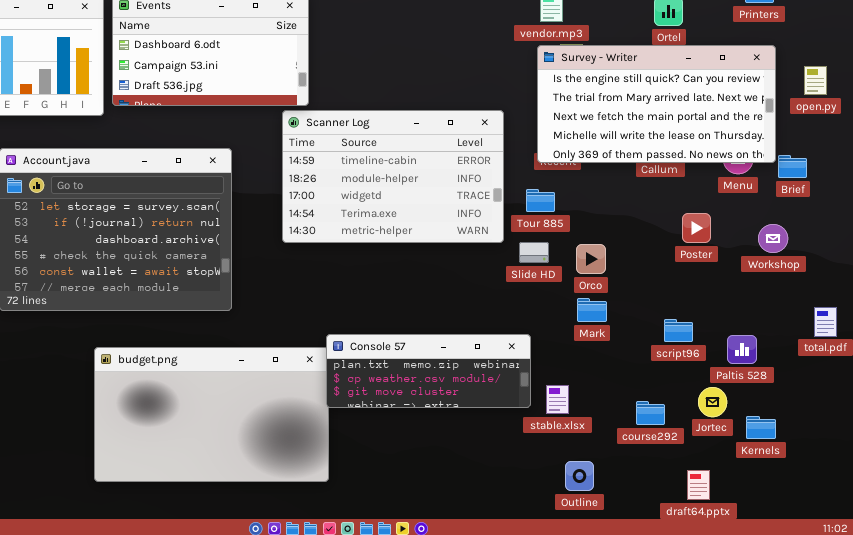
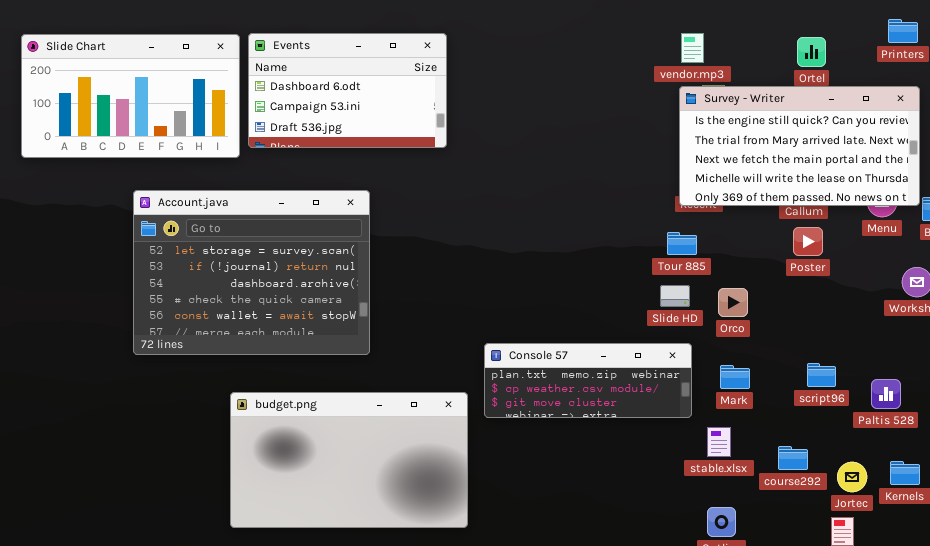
Scanner Log: [282,110,504,243] -> none, closed
Poster: [682,213,711,243] -> [793,227,823,256], moved
Mark: [577,298,607,322] -> [720,365,750,389], moved
Console 57: [326,334,531,408] -> [484,343,692,418], moved
stable.xlsx: [546,385,569,414] -> [707,427,731,457], moved
Jortec: [698,387,727,417] -> [837,462,867,492], moved

